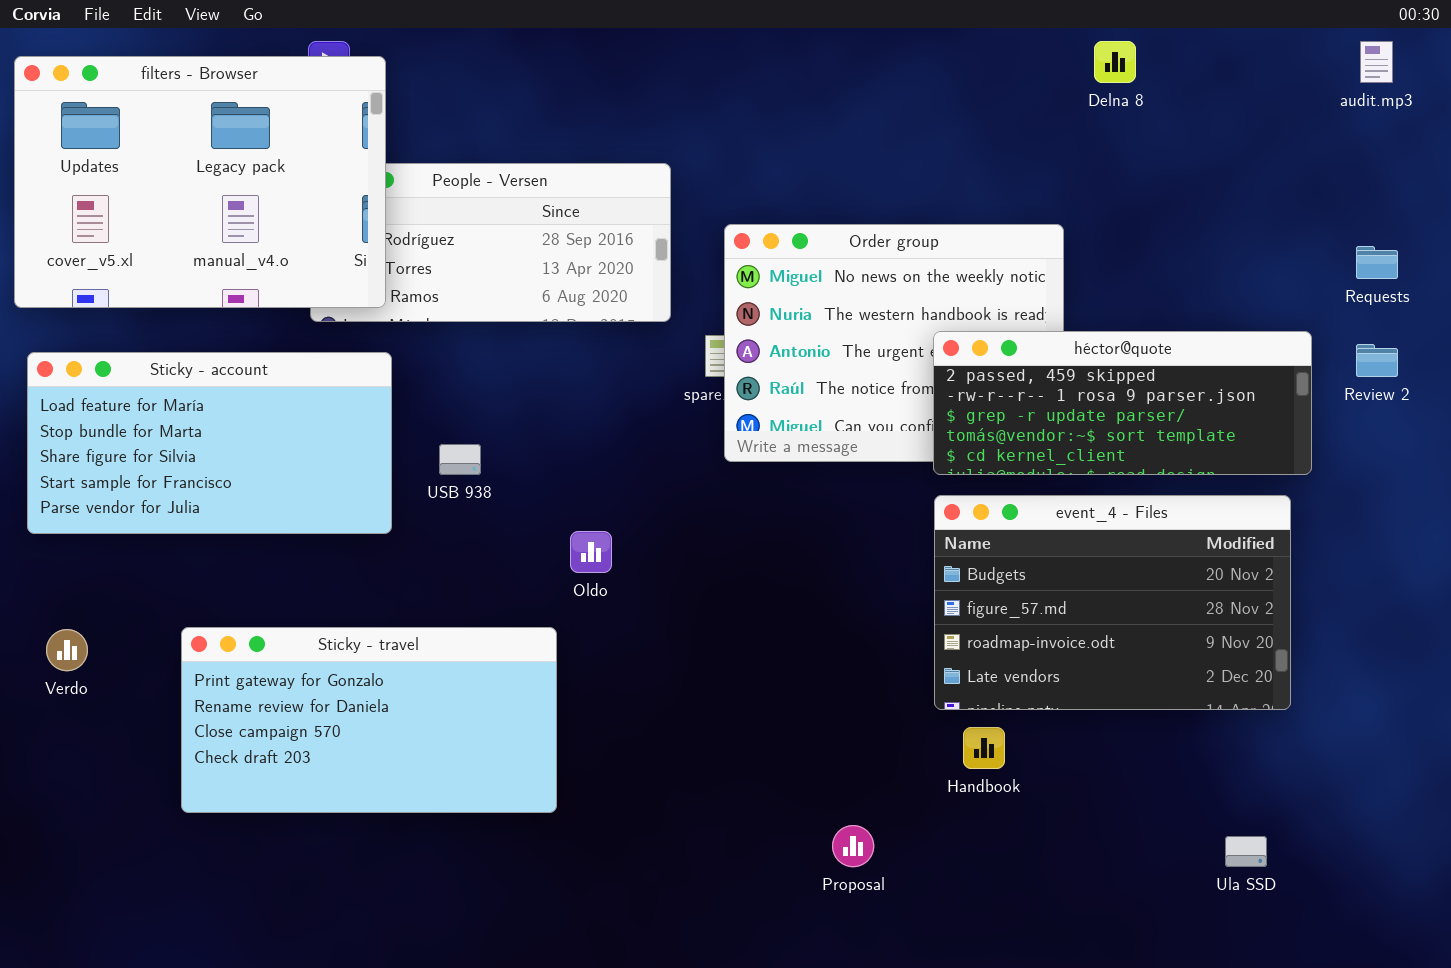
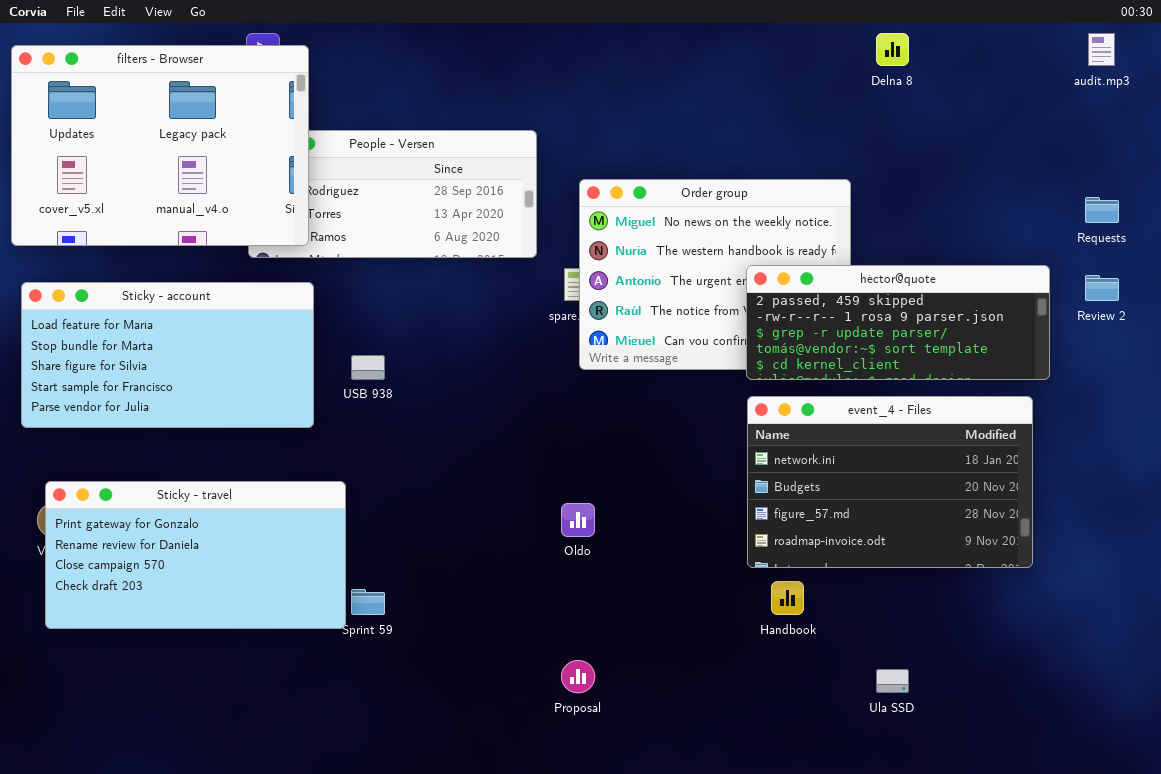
event_4 - Files: [934,495,1291,710] -> [747,396,1033,568], scrolled up 1 row
Oldo: [570,531,612,573] -> [561,503,595,537], moved
Sticky - travel: [181,627,557,813] -> [45,481,346,629], moved
Proposal: [832,825,874,867] -> [561,660,595,693], moved
Ula SSD: [1225,836,1267,867] -> [876,669,909,693], moved

